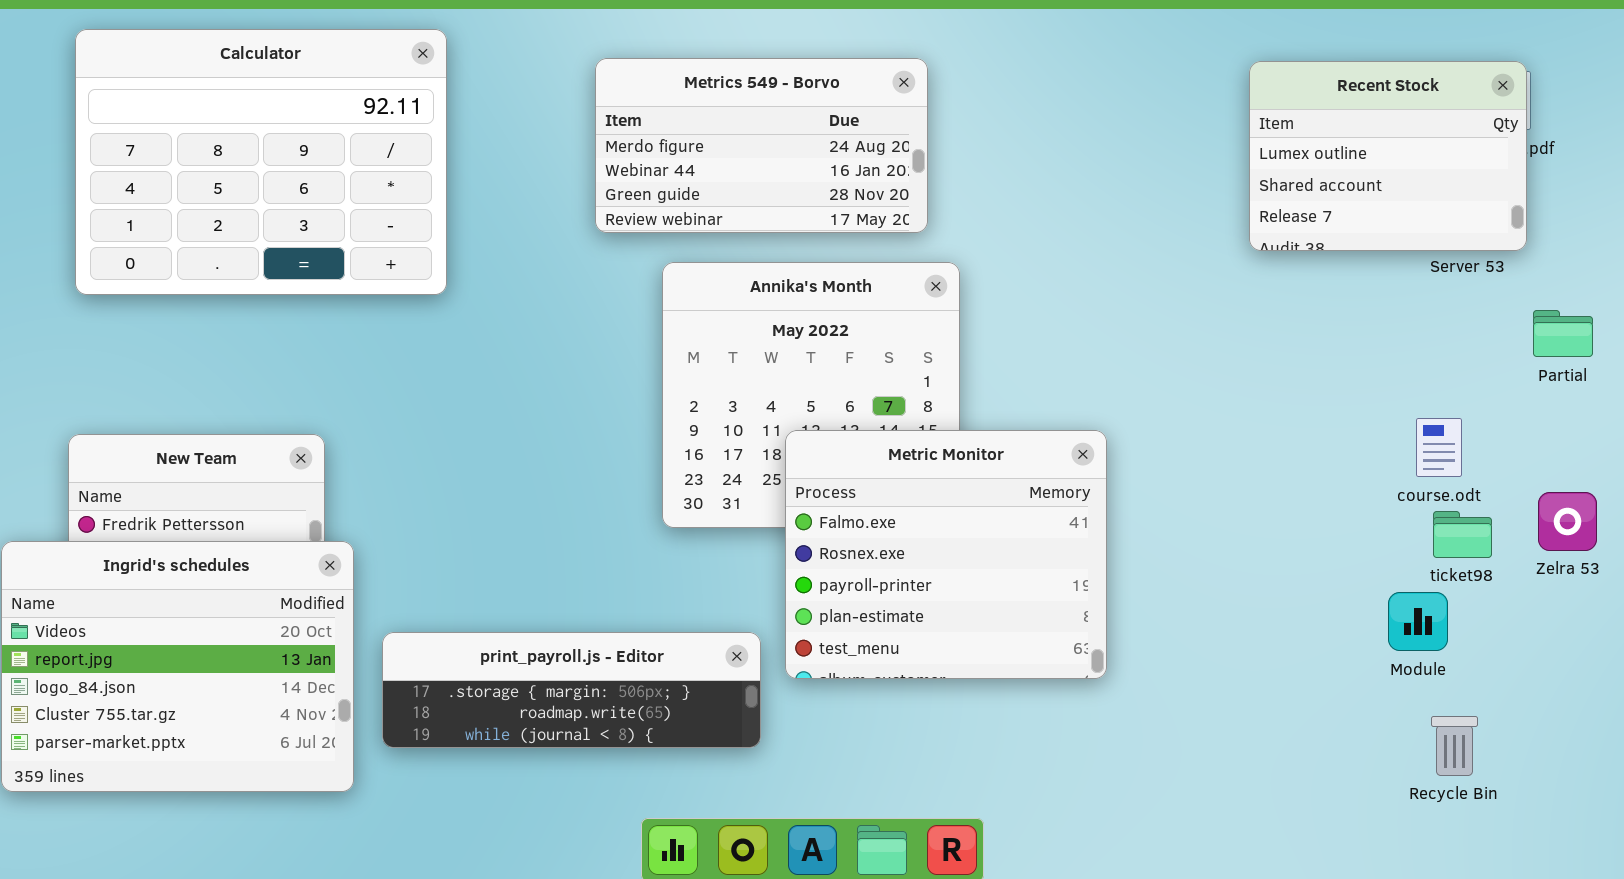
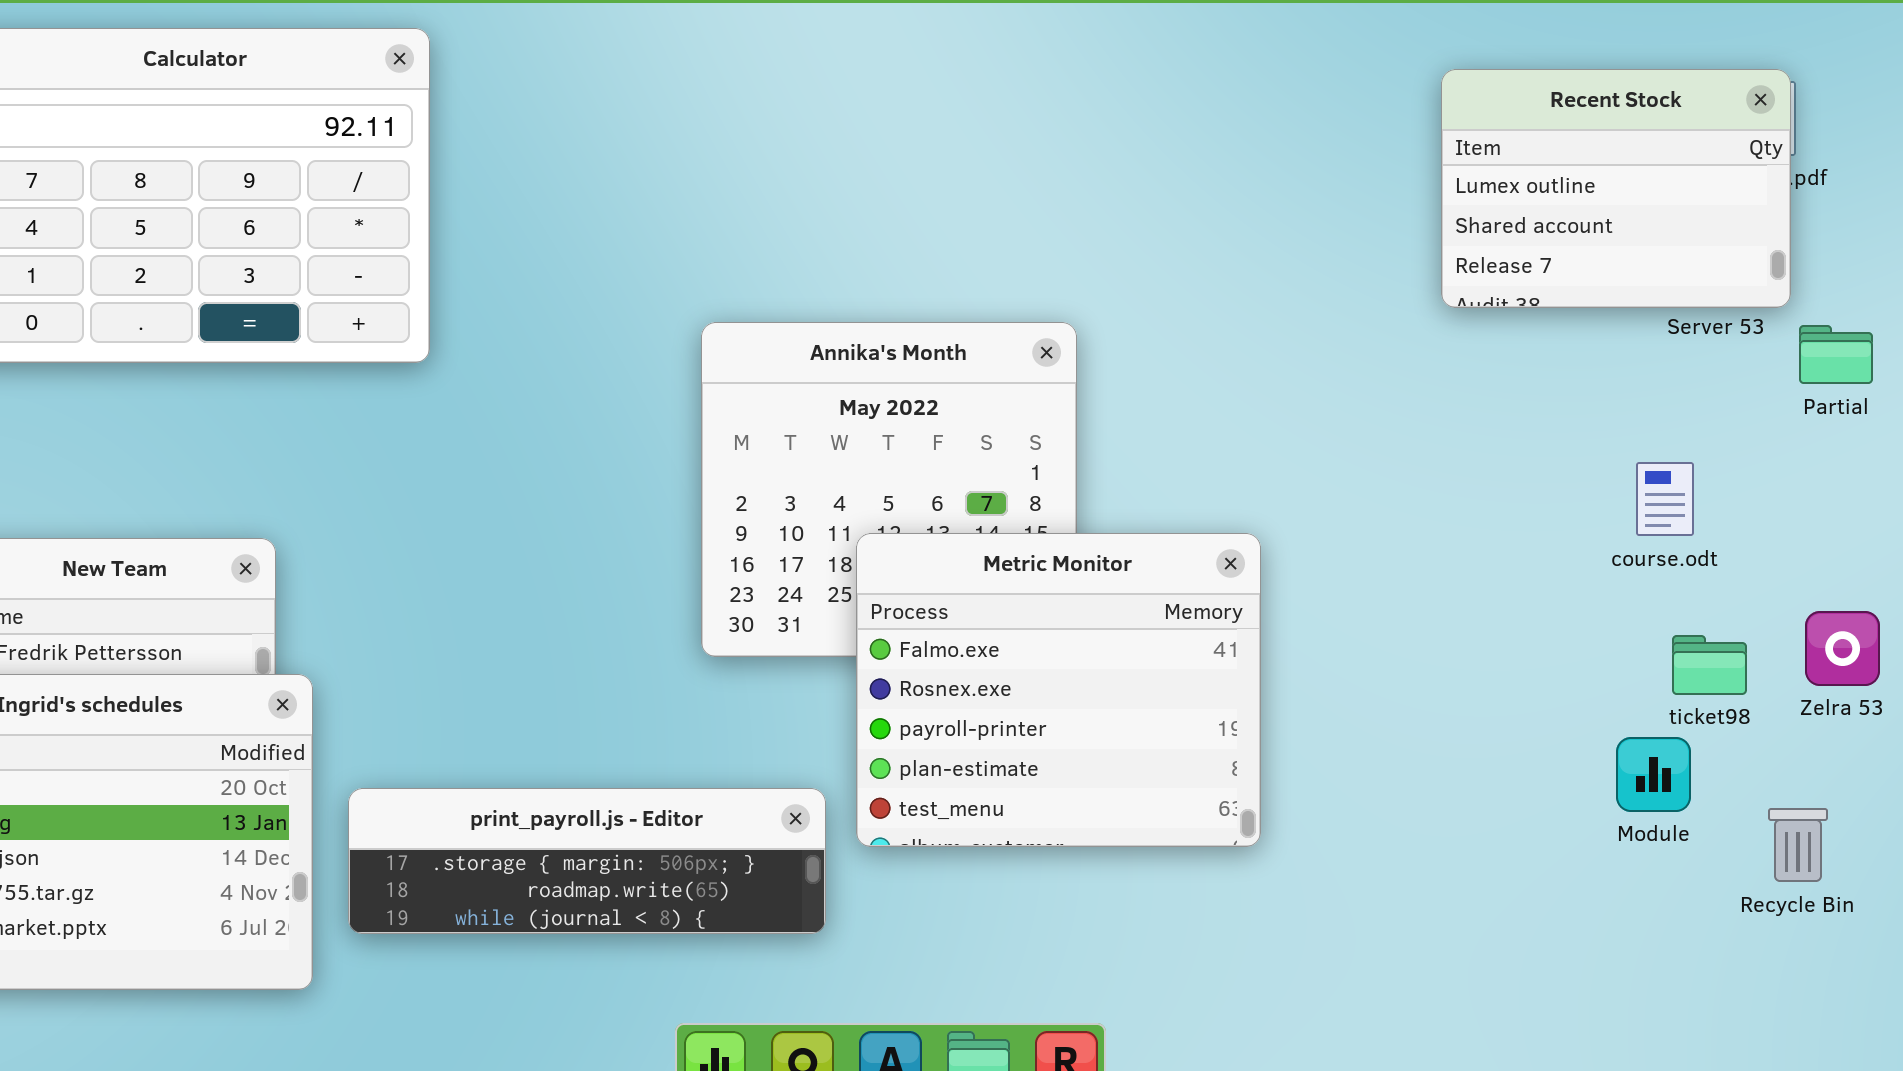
Metrics 549 - Borvo: [595,58,928,233] -> none, closed
Partial: [1533,310,1593,357] -> [1799,325,1873,384], moved
course.odt: [1416,418,1462,477] -> [1636,462,1694,536], moved
Recycle Bin: [1431,716,1478,776] -> [1768,808,1828,882], moved

